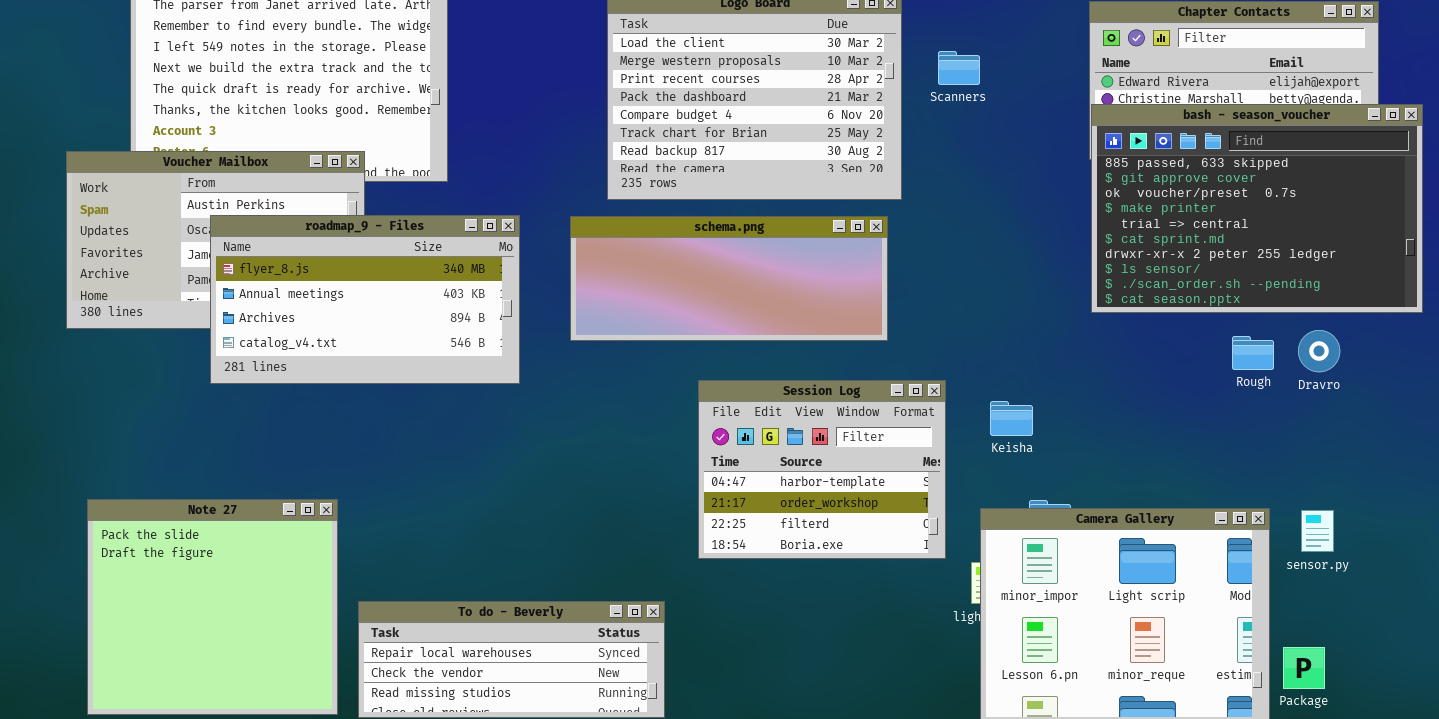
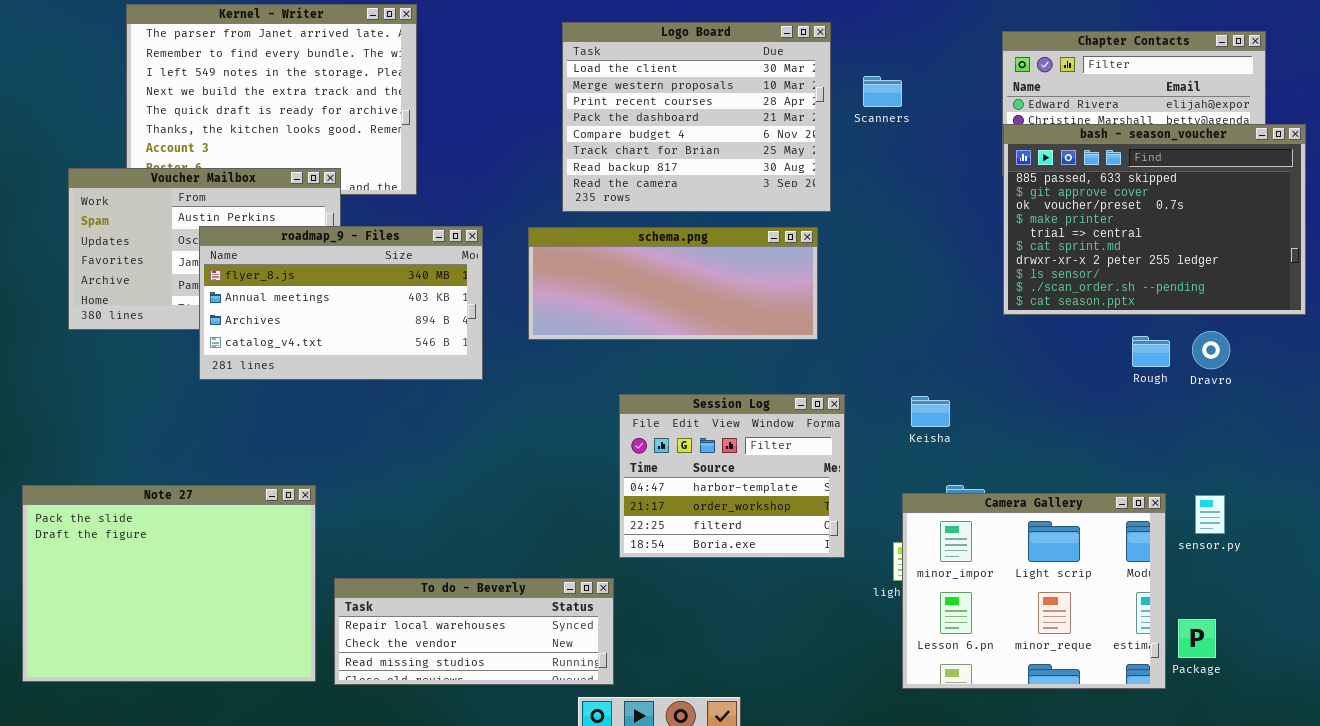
Session Log: [698,380,946,559] -> [619,394,845,558], moved
Note 27: [87,499,338,715] -> [22,485,316,682], resized

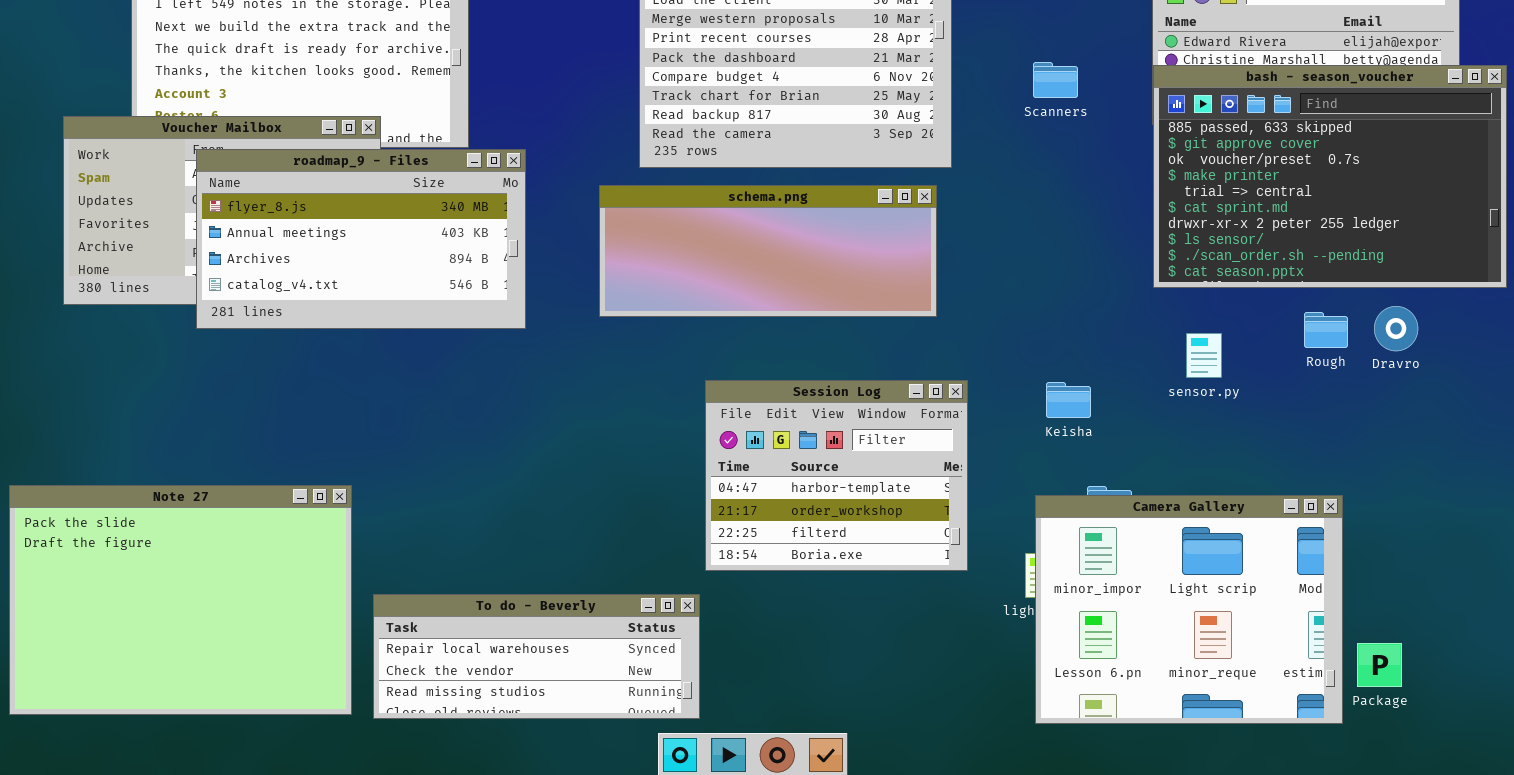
Scanners: [863,76,902,107] -> [1033,62,1078,98], moved
roadmap_9 - Files: [199,226,483,380] -> [196,149,526,329], moved
sensor.py: [1195,495,1225,534] -> [1186,333,1222,378], moved

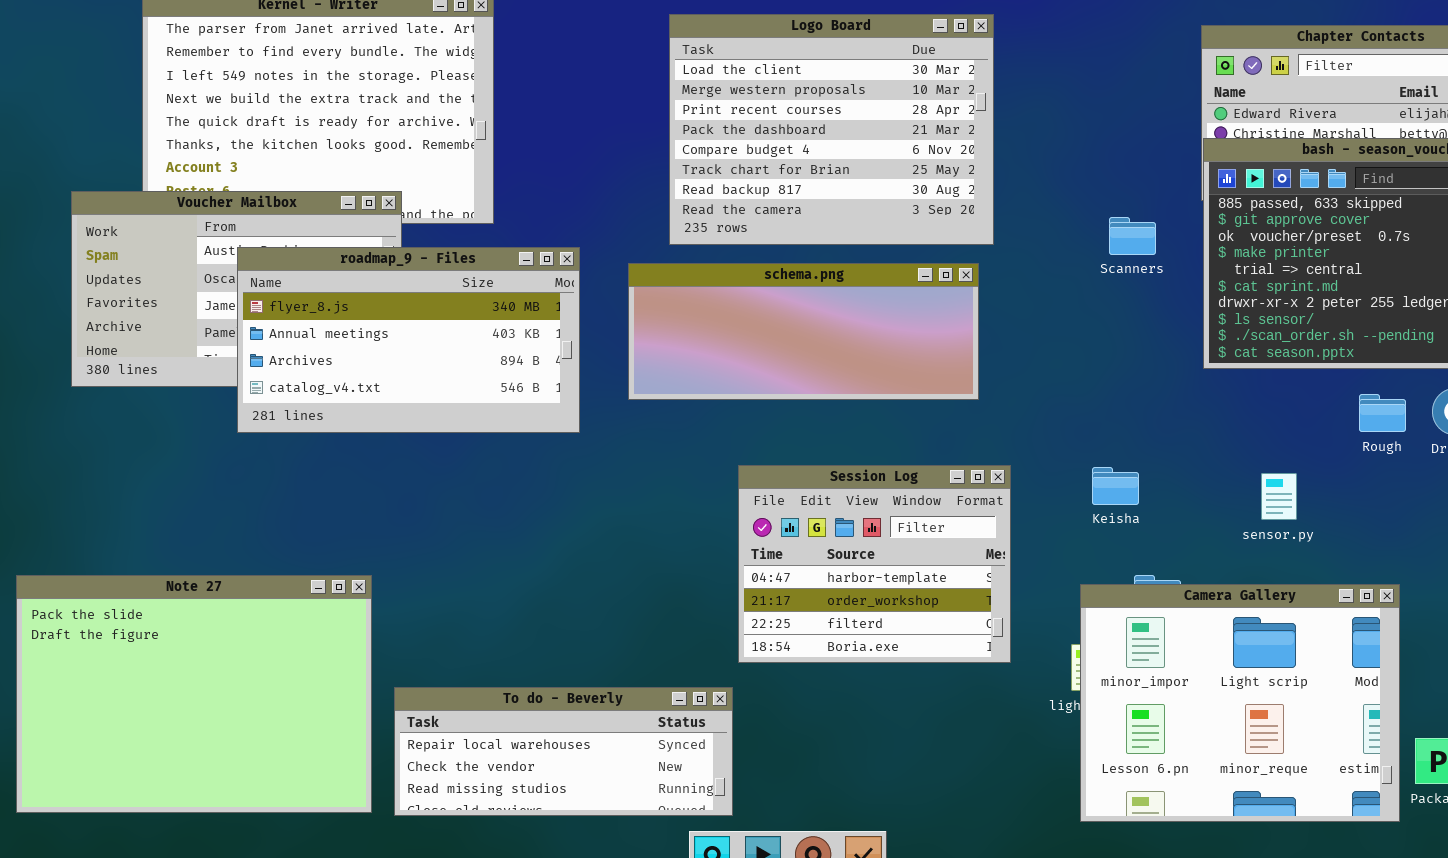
Scanners: [1033,62,1078,98] -> [1109,217,1156,255], moved
roadmap_9 - Files: [196,149,526,329] -> [237,247,580,433], moved
sensor.py: [1186,333,1222,378] -> [1261,473,1297,520], moved

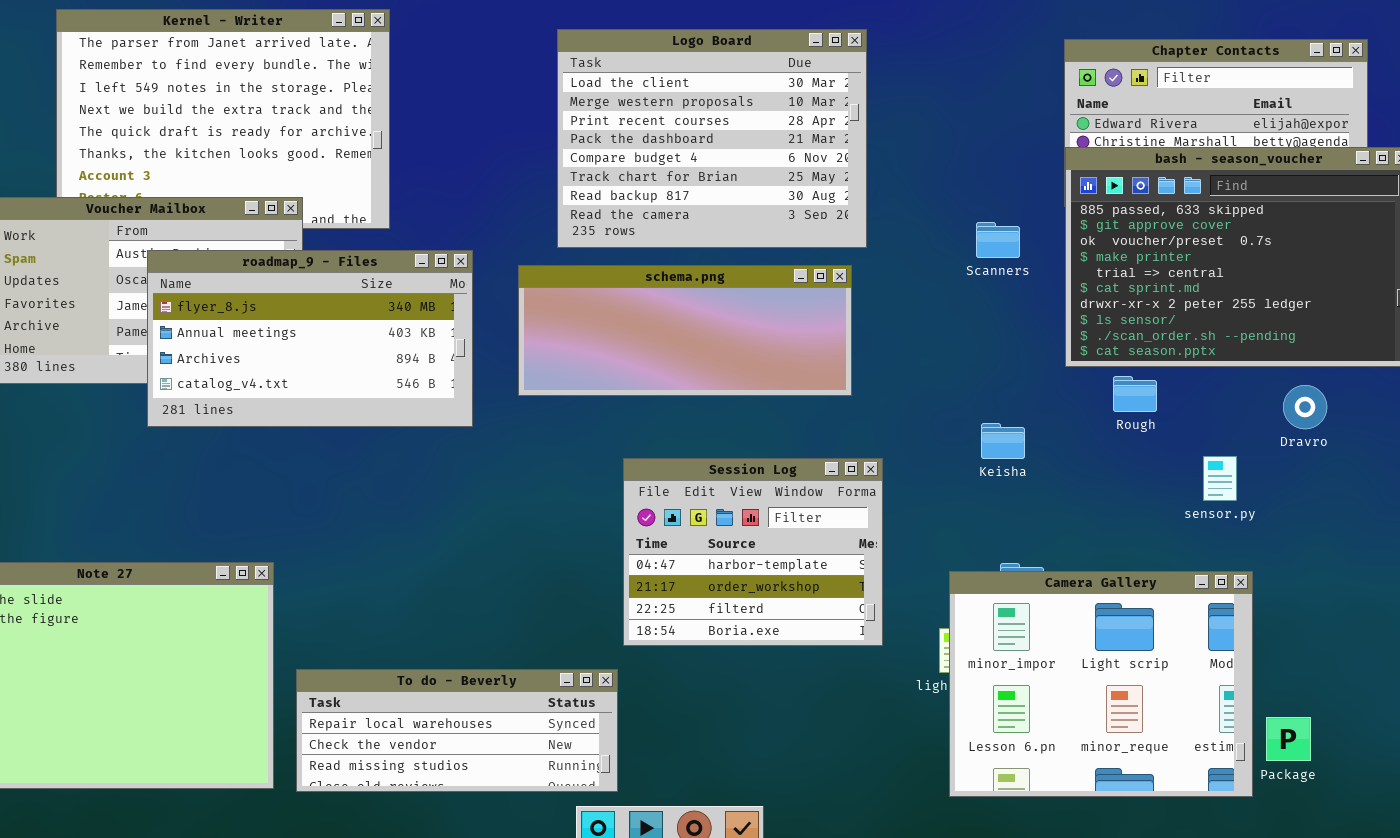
Rough: [1359,394,1406,432] -> [1113,376,1157,412], moved
Keisha: [1092,467,1139,505] -> [981,423,1025,459], moved
sensor.py: [1261,473,1297,520] -> [1203,456,1237,501], moved

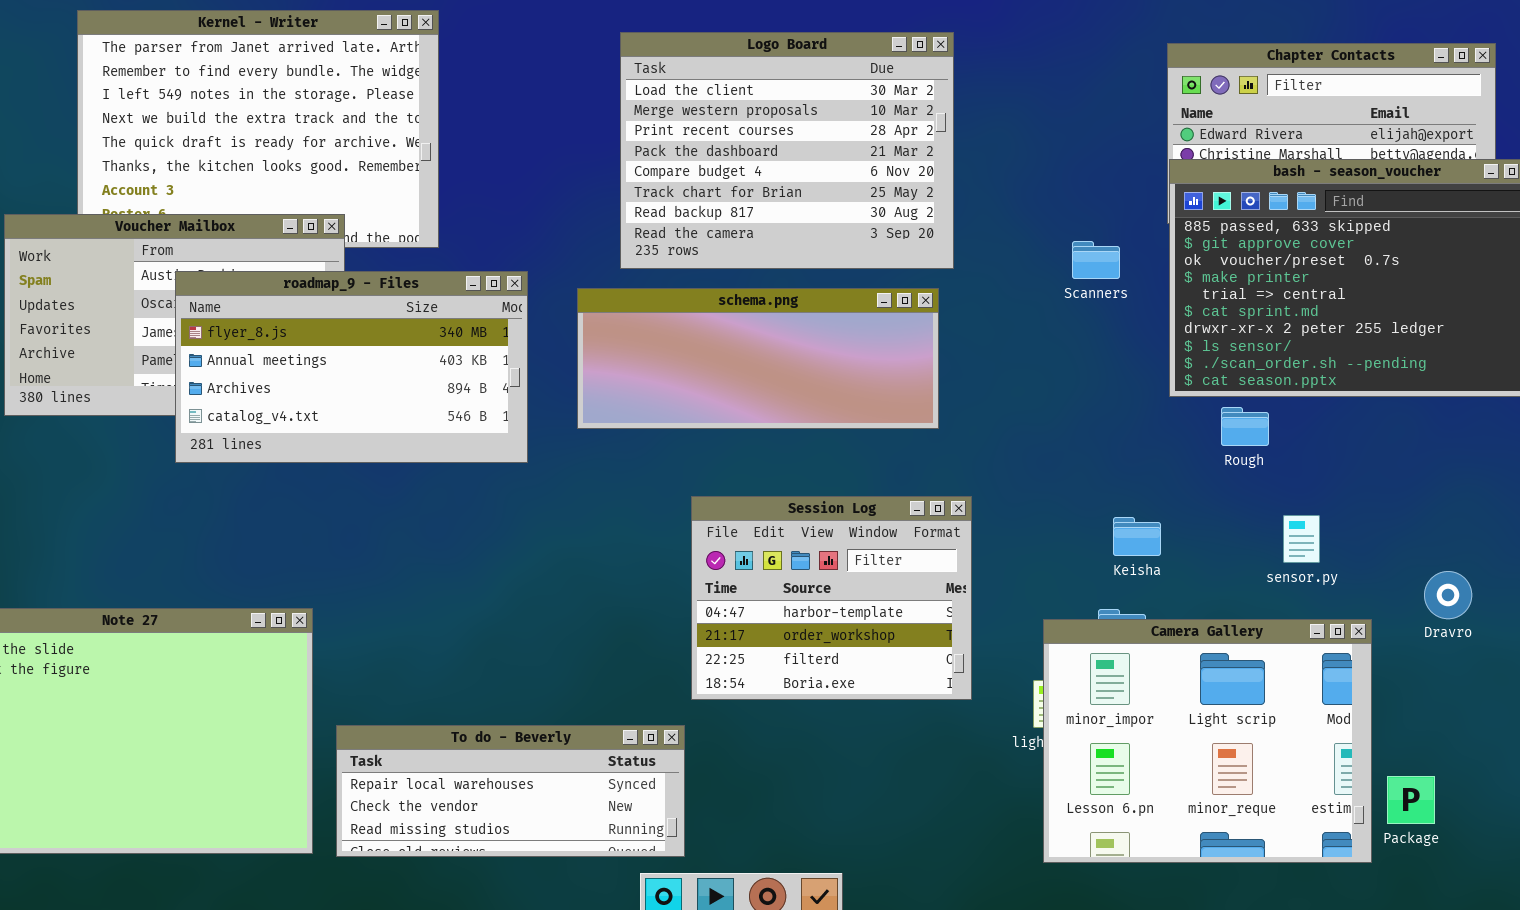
Dravro: [1283,385,1327,429] -> [1424,571,1472,619], moved
Keisha: [981,423,1025,459] -> [1113,517,1161,556], moved
sensor.py: [1203,456,1237,501] -> [1283,515,1320,563], moved

